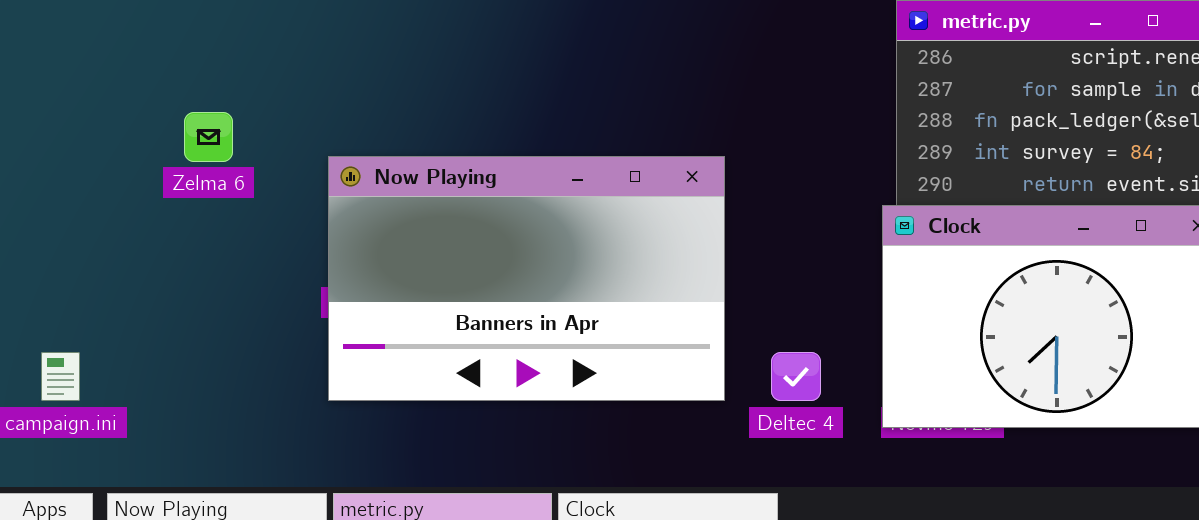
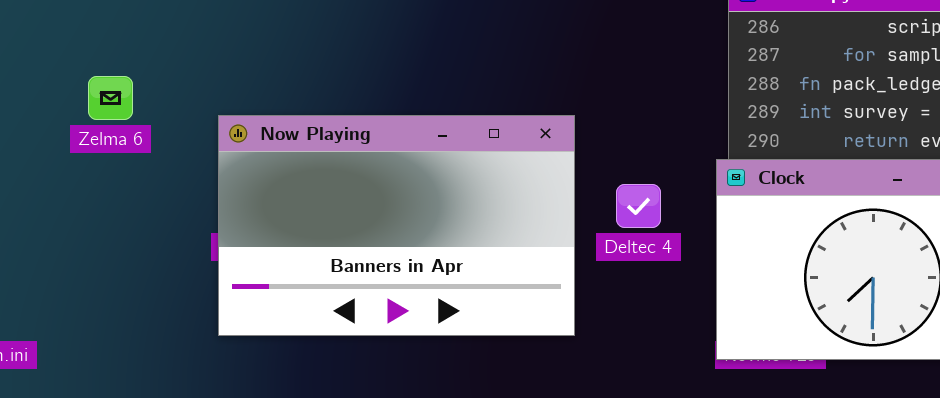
Deltec 4: [771,352,821,401] -> [616,184,661,228], moved

